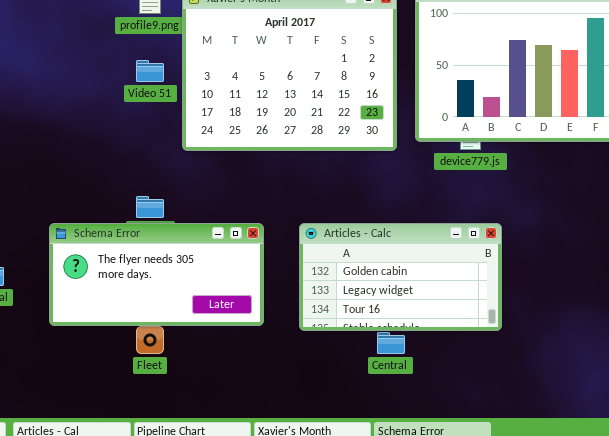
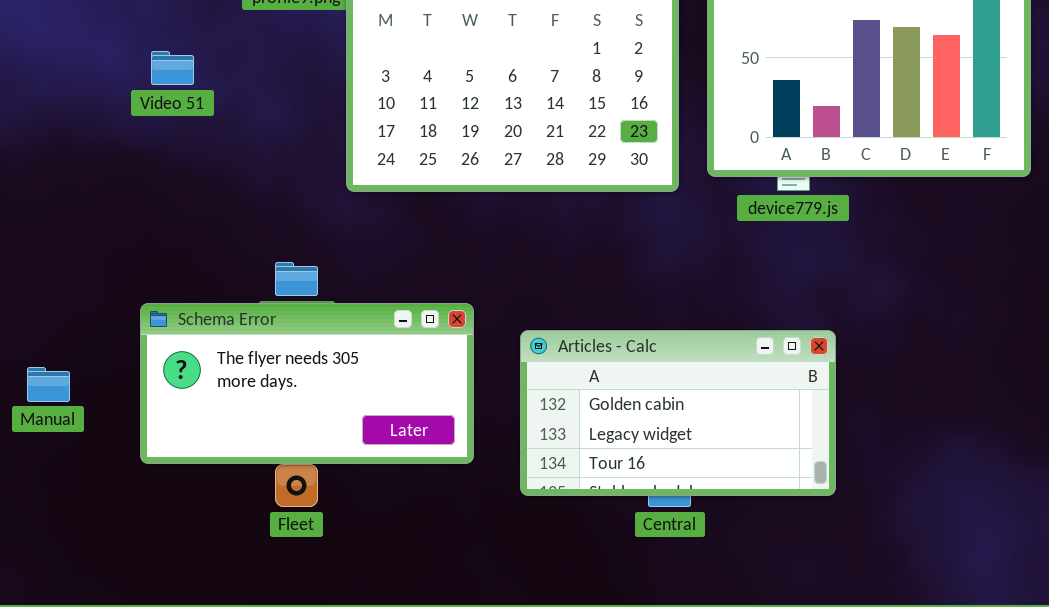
Video 51: [136,60,164,82] -> [151,51,194,85], moved
Articles - Calc: [299,223,502,331] -> [520,330,836,496], moved

